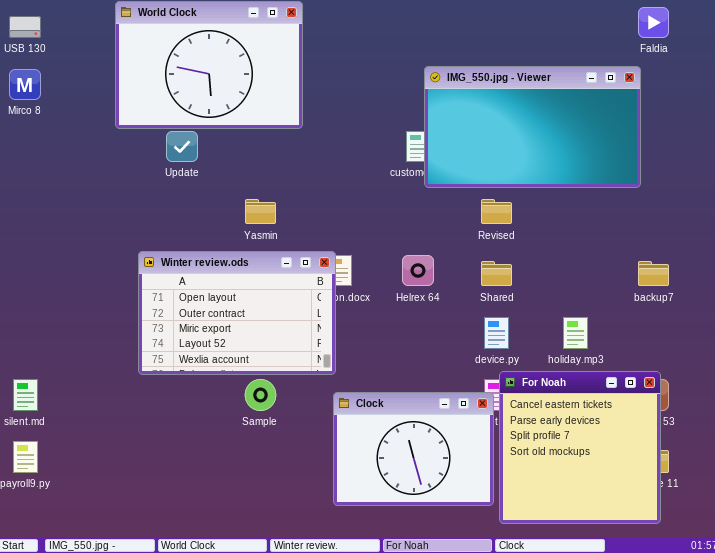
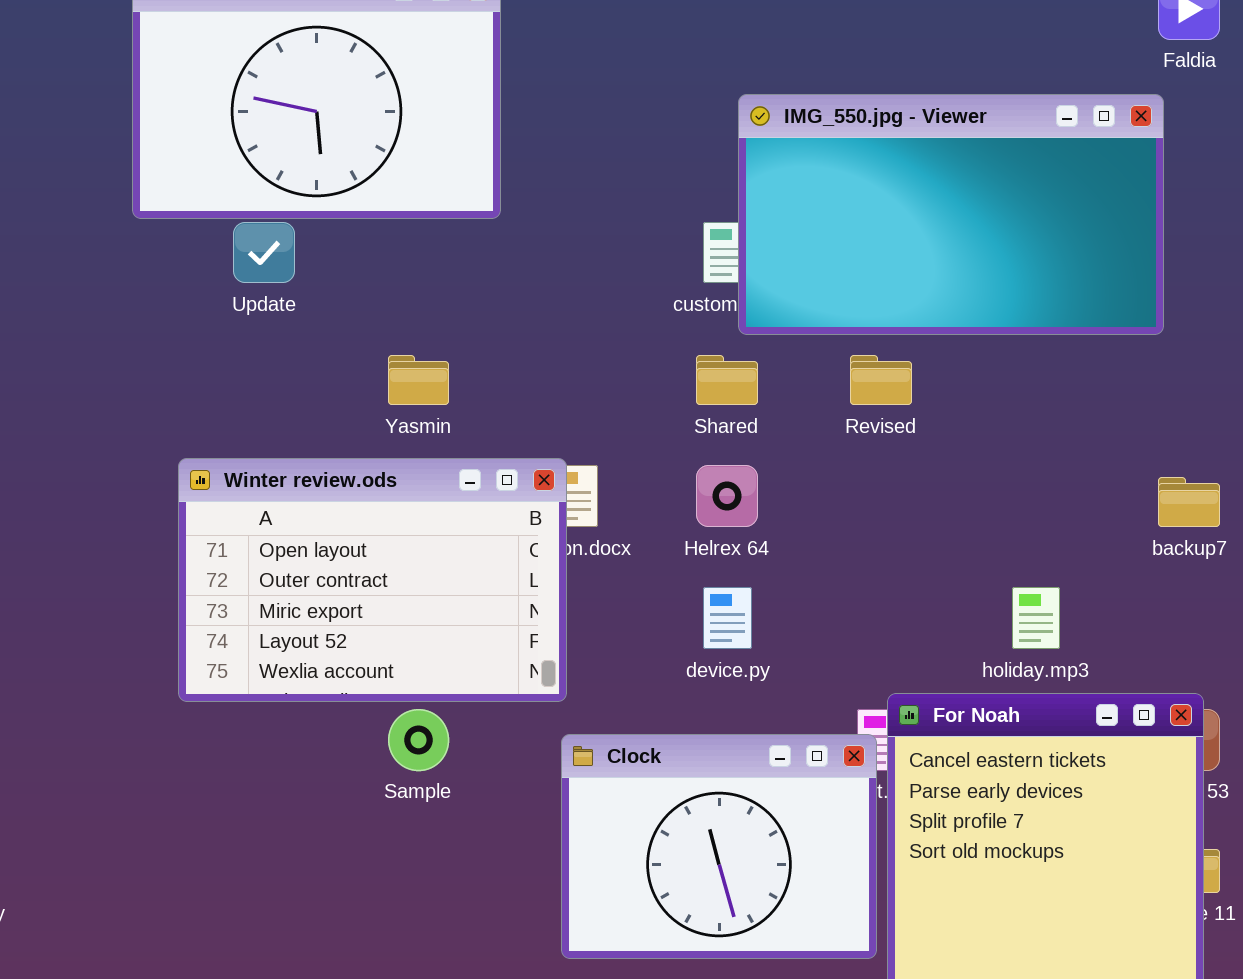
Shared: [481,261,512,286] -> [696,355,758,405], moved
device.py: [484,317,509,349] -> [703,587,752,649], moved

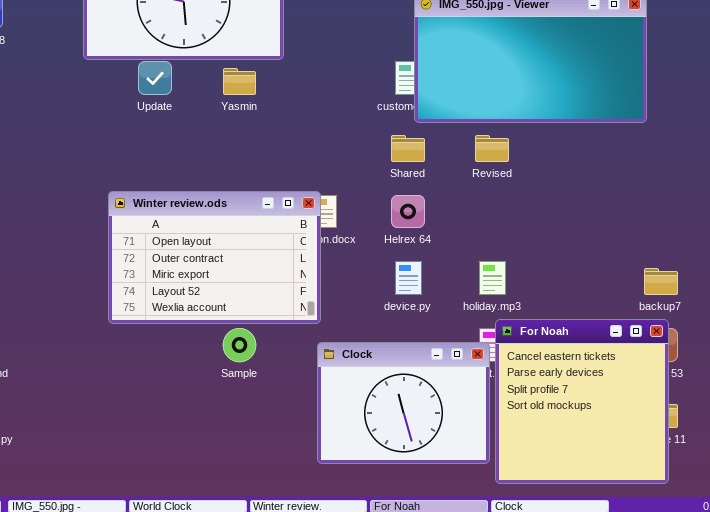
Yasmin: [388,355,449,405] -> [223,68,256,95], moved
backup7: [1158,477,1220,527] -> [644,268,678,295], moved
holiday.mp3: [1012,587,1060,649] -> [479,261,506,295], moved

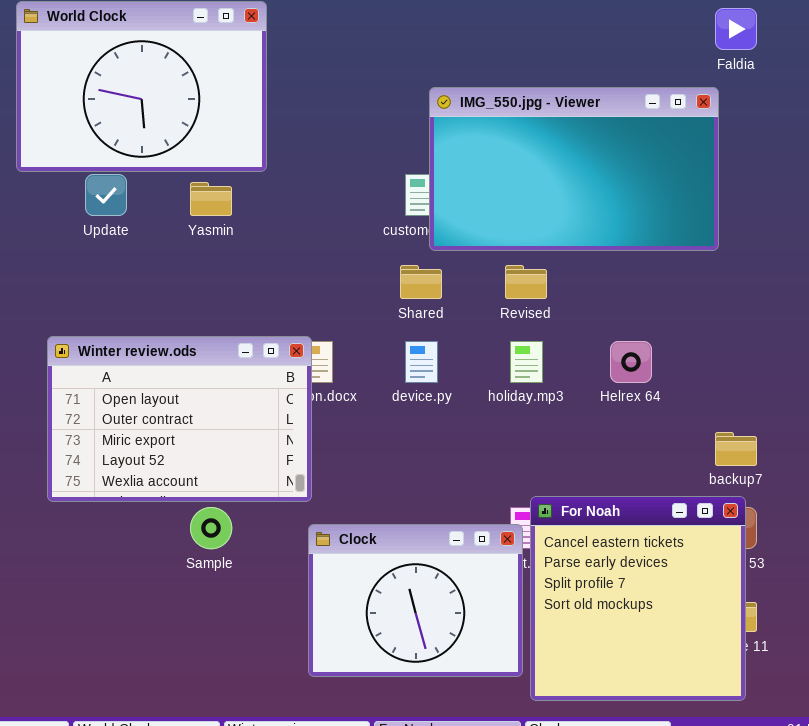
Helrex 64: [391,195,425,228] -> [610,341,652,383], moved
device.py: [395,261,422,295] -> [405,341,438,383], moved
holiday.mp3: [479,261,506,295] -> [510,341,543,383], moved

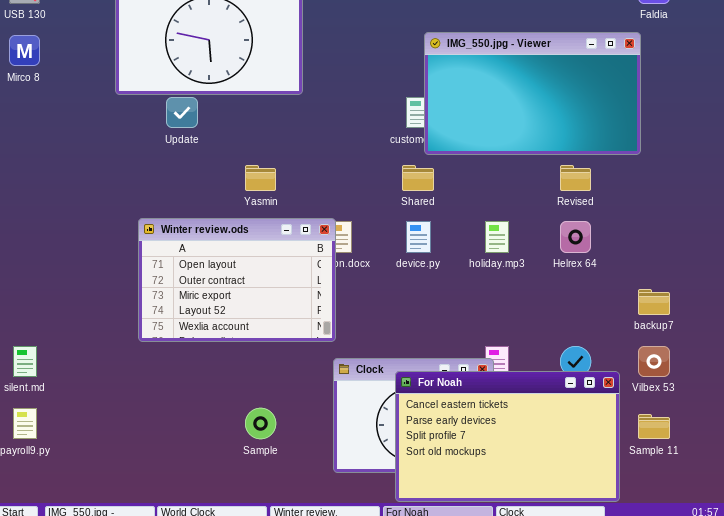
Yasmin: [190,182,232,216] -> [245,165,276,191], moved
Revised: [505,265,547,299] -> [560,165,591,191], moved
For Noah: [530,496,746,701] -> [395,371,620,502], moved, resized
Sample: [190,507,232,549] -> [245,408,276,439], moved

